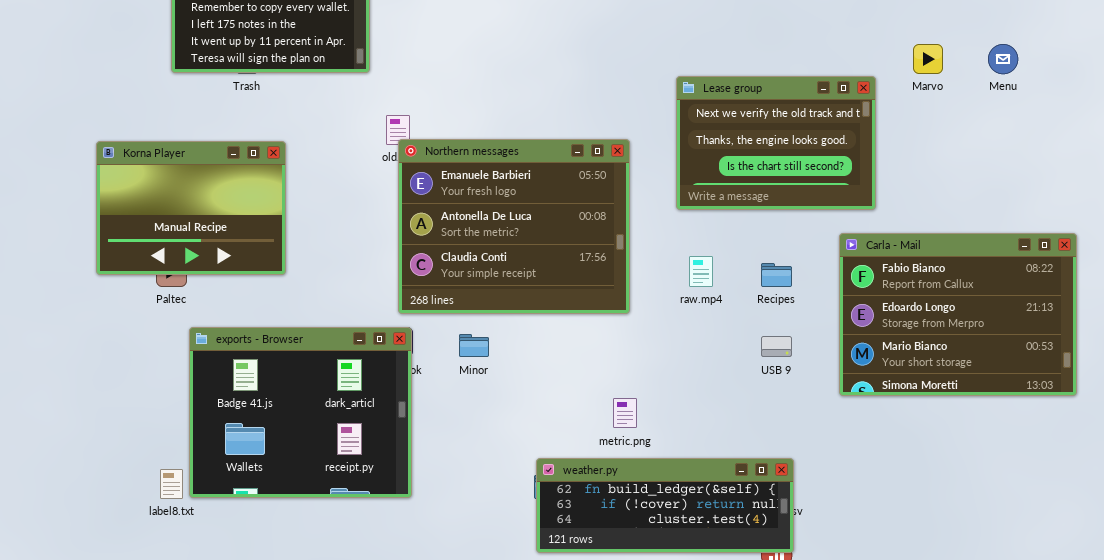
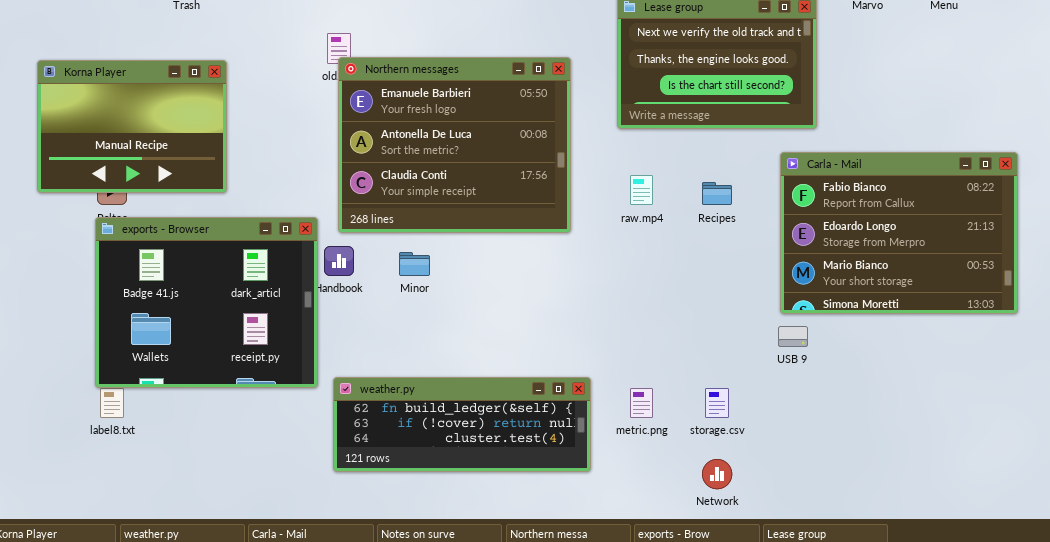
exports - Browser: [189,327,412,498] -> [95,217,318,388], moved
USB 9: [761,336,792,357] -> [778,326,808,347], moved
metric.png: [613,398,637,428] -> [630,388,653,418], moved
weather.py: [536,458,794,553] -> [333,377,591,472], moved

